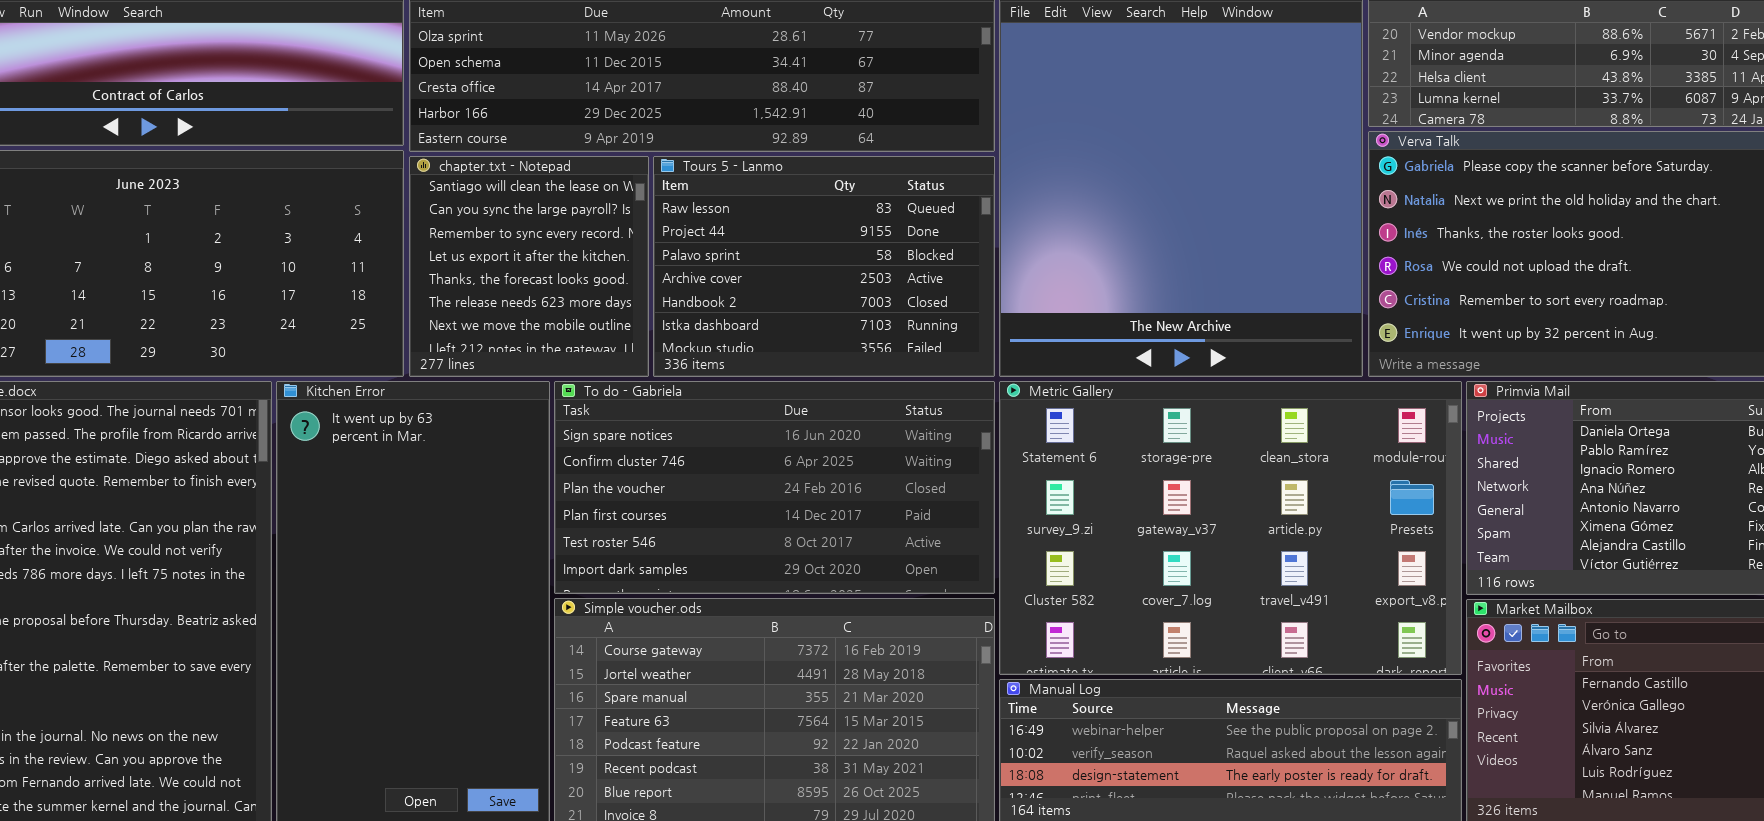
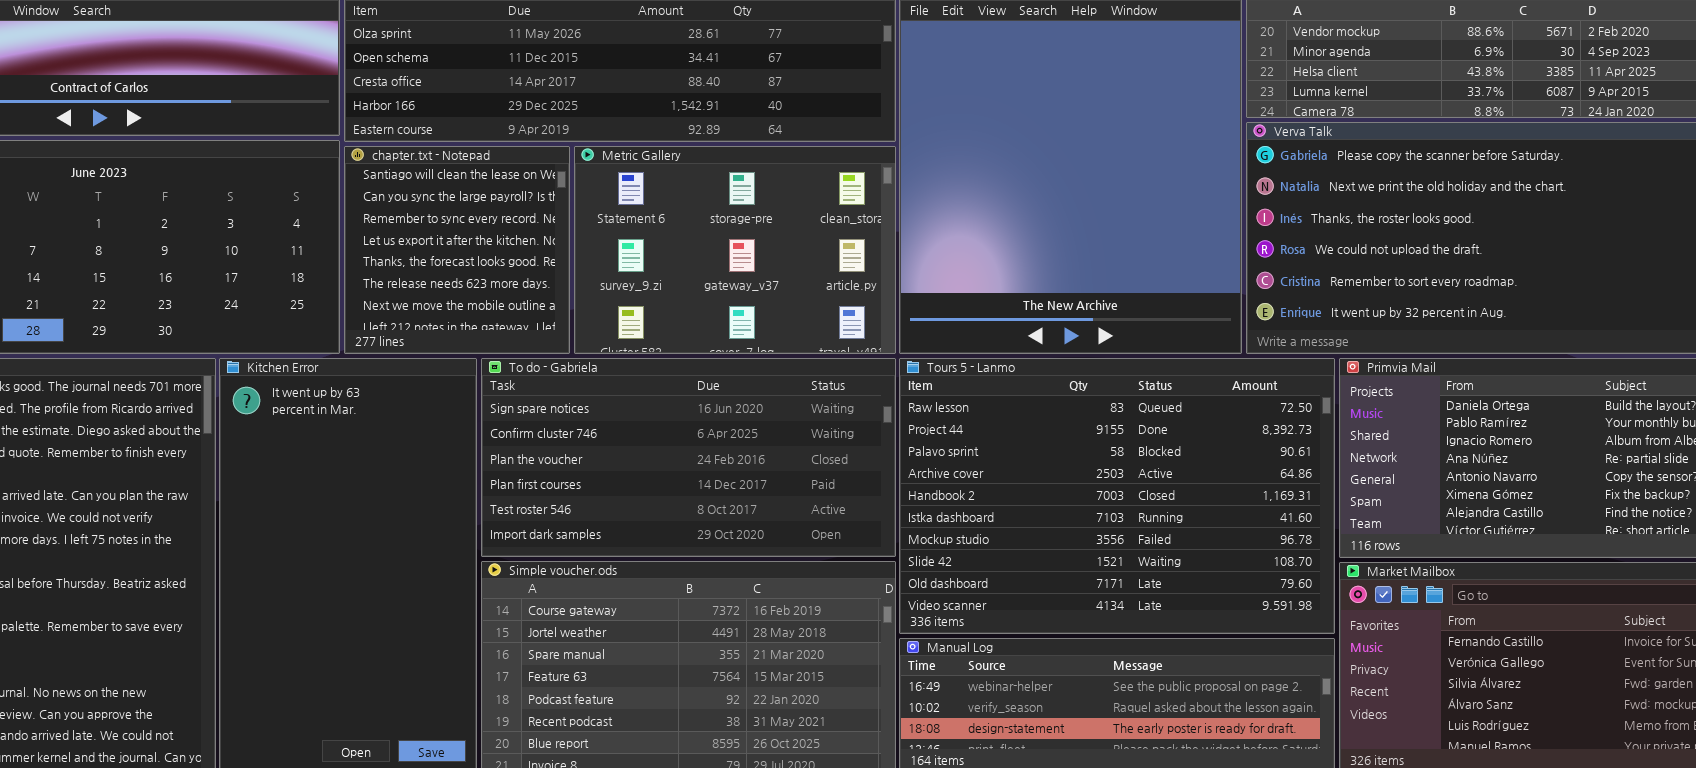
Tours 5 - Lanmo: [653,156,995,377] -> [899,358,1335,634], moved, resized
Metric Gallery: [999,381,1462,675] -> [574,146,896,354], moved, resized

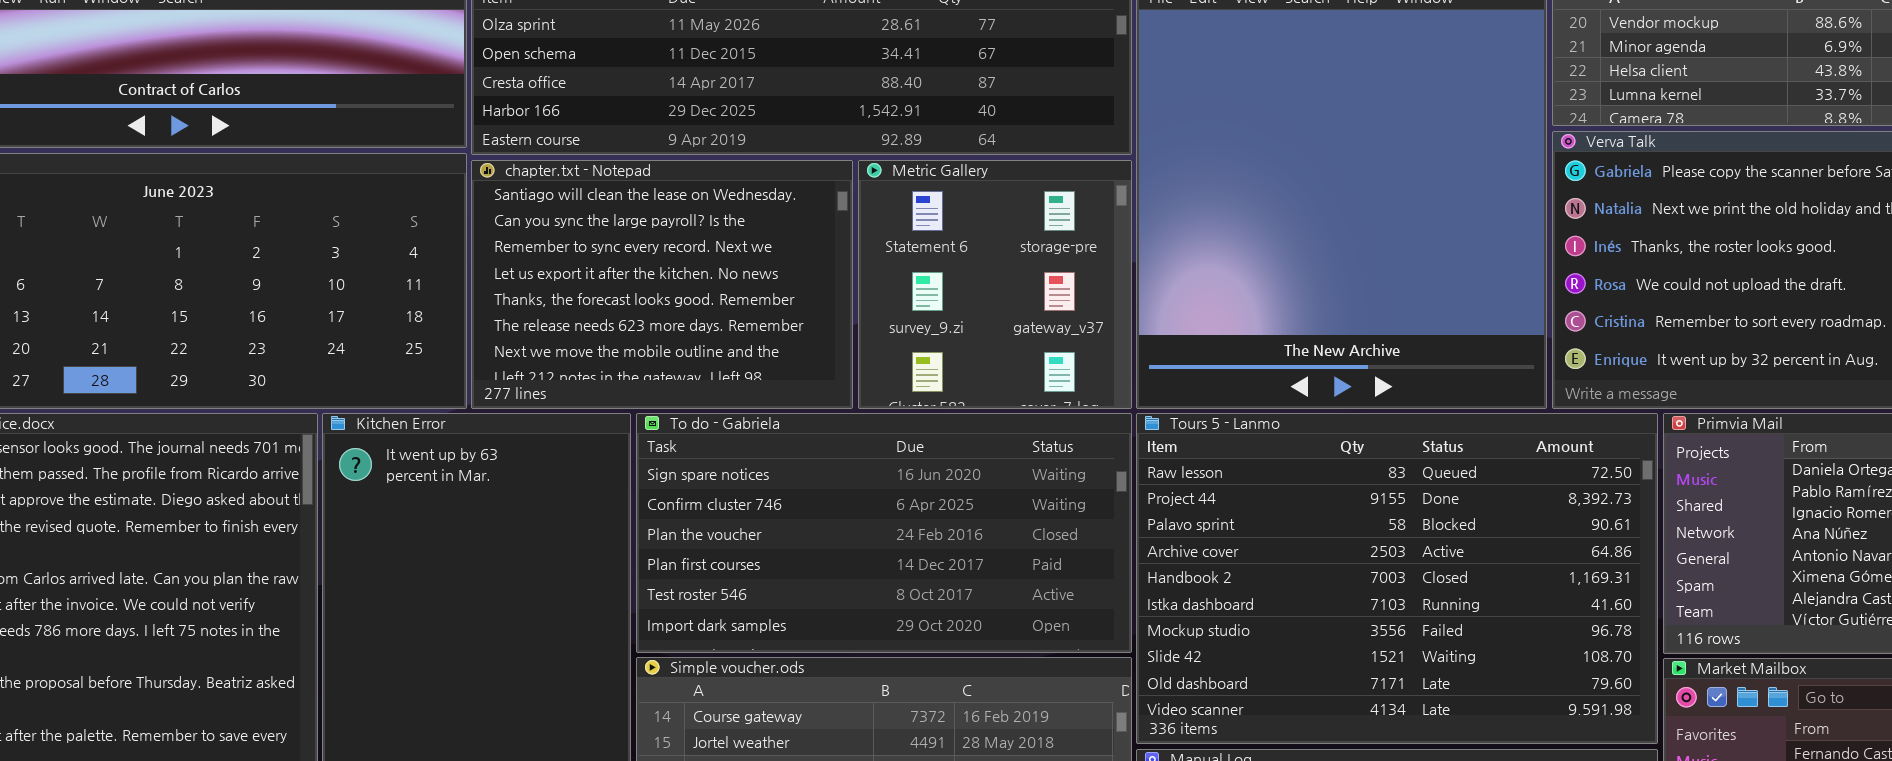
chapter.txt - Notepad: [344,146,570,354] -> [471,160,853,409], resized
Metric Gallery: [574,146,896,354] -> [858,160,1132,409], resized

